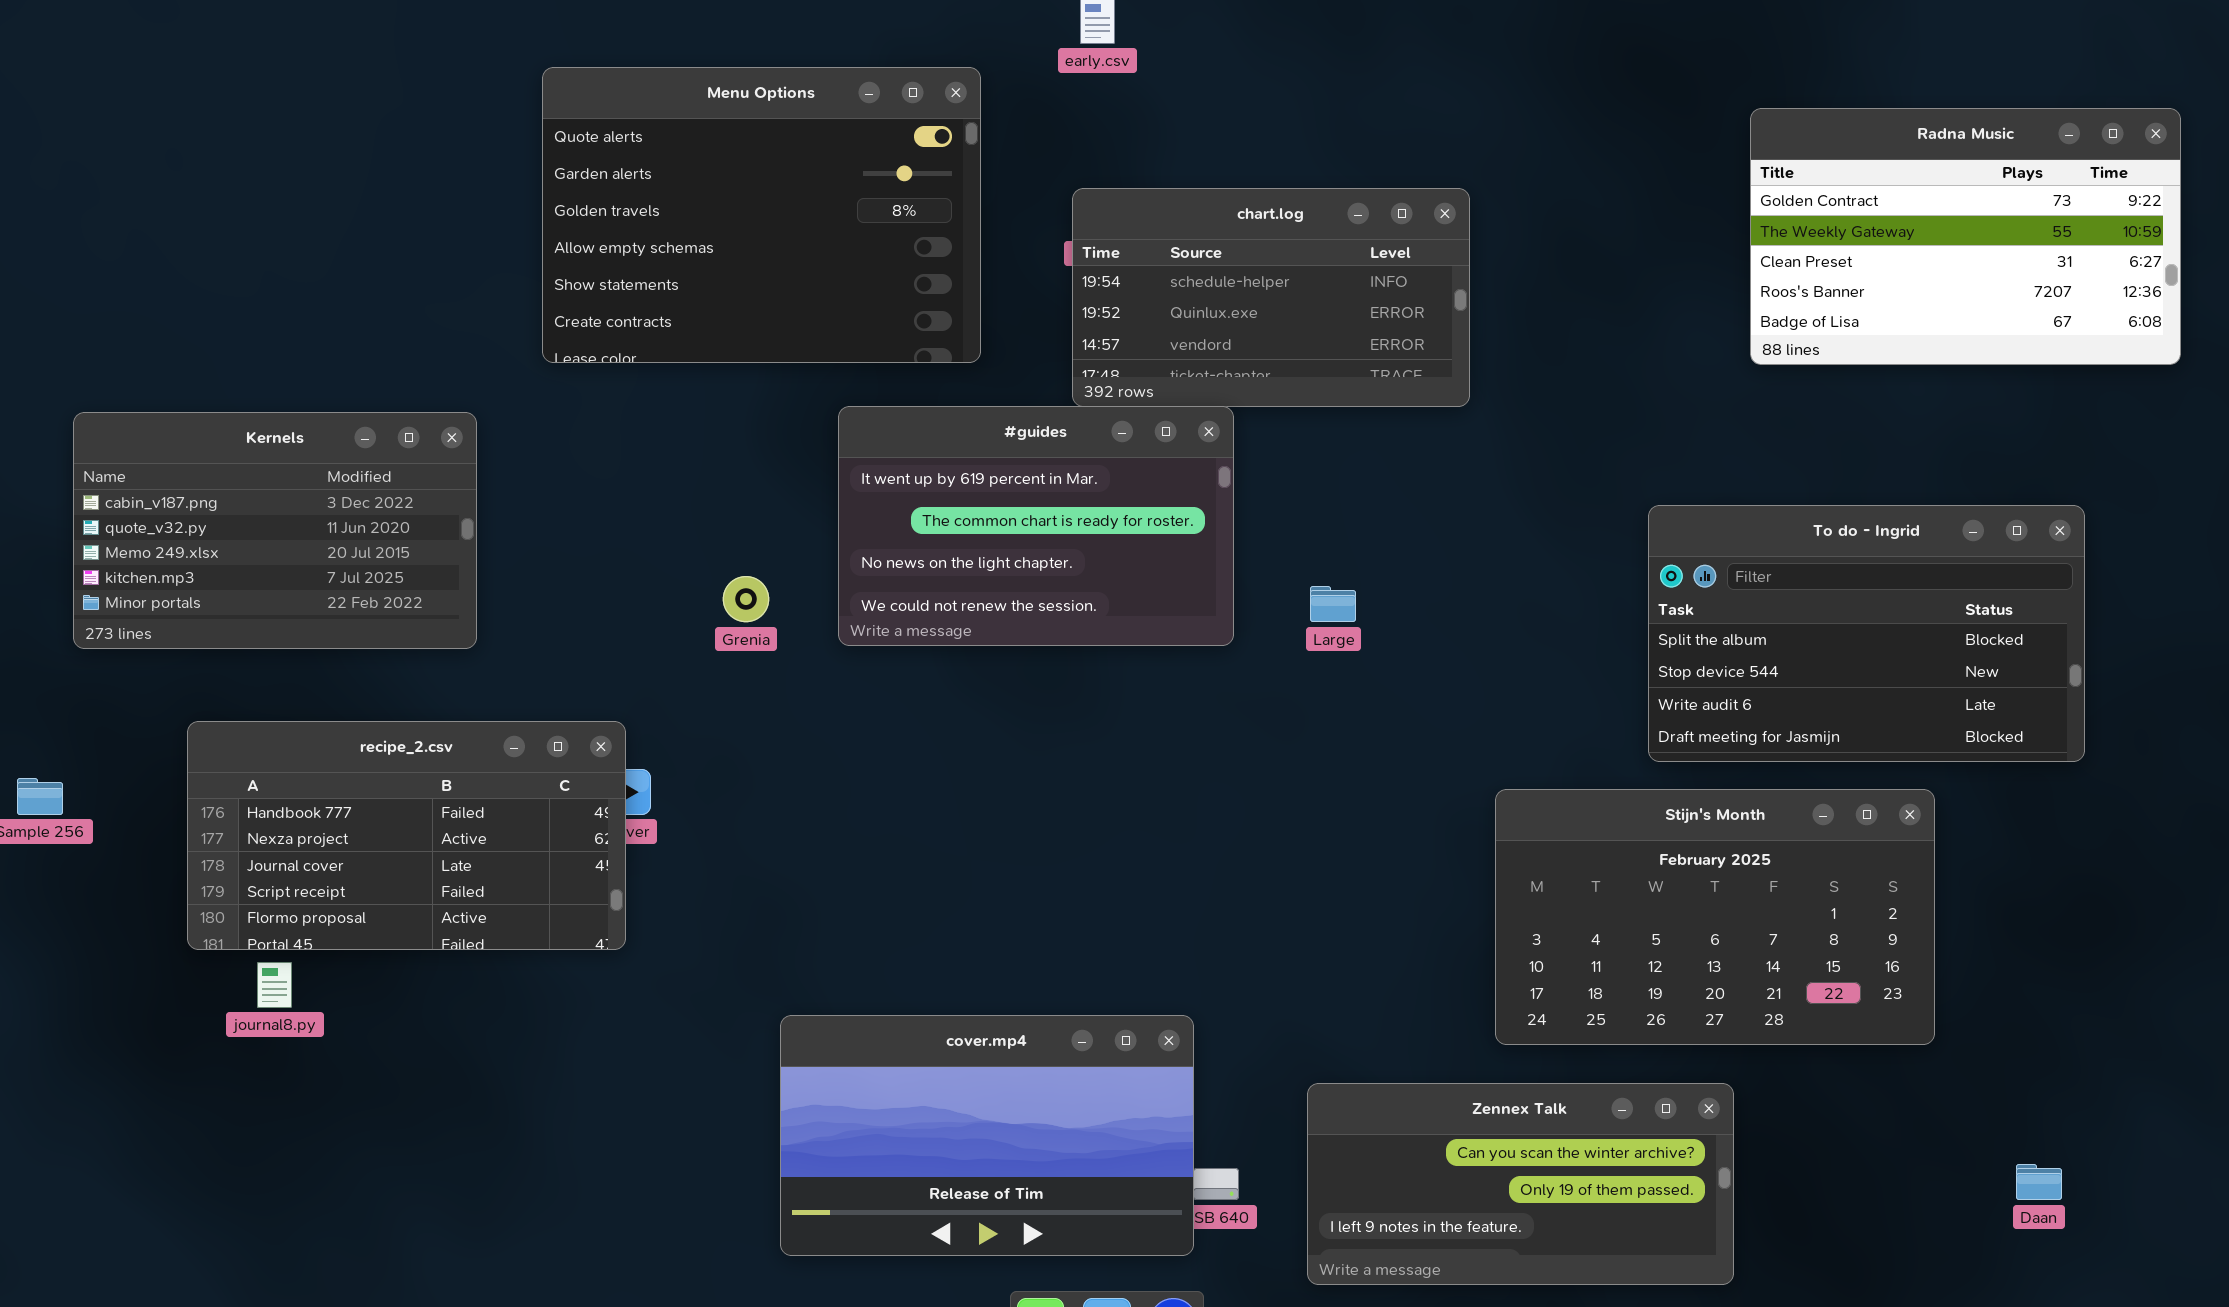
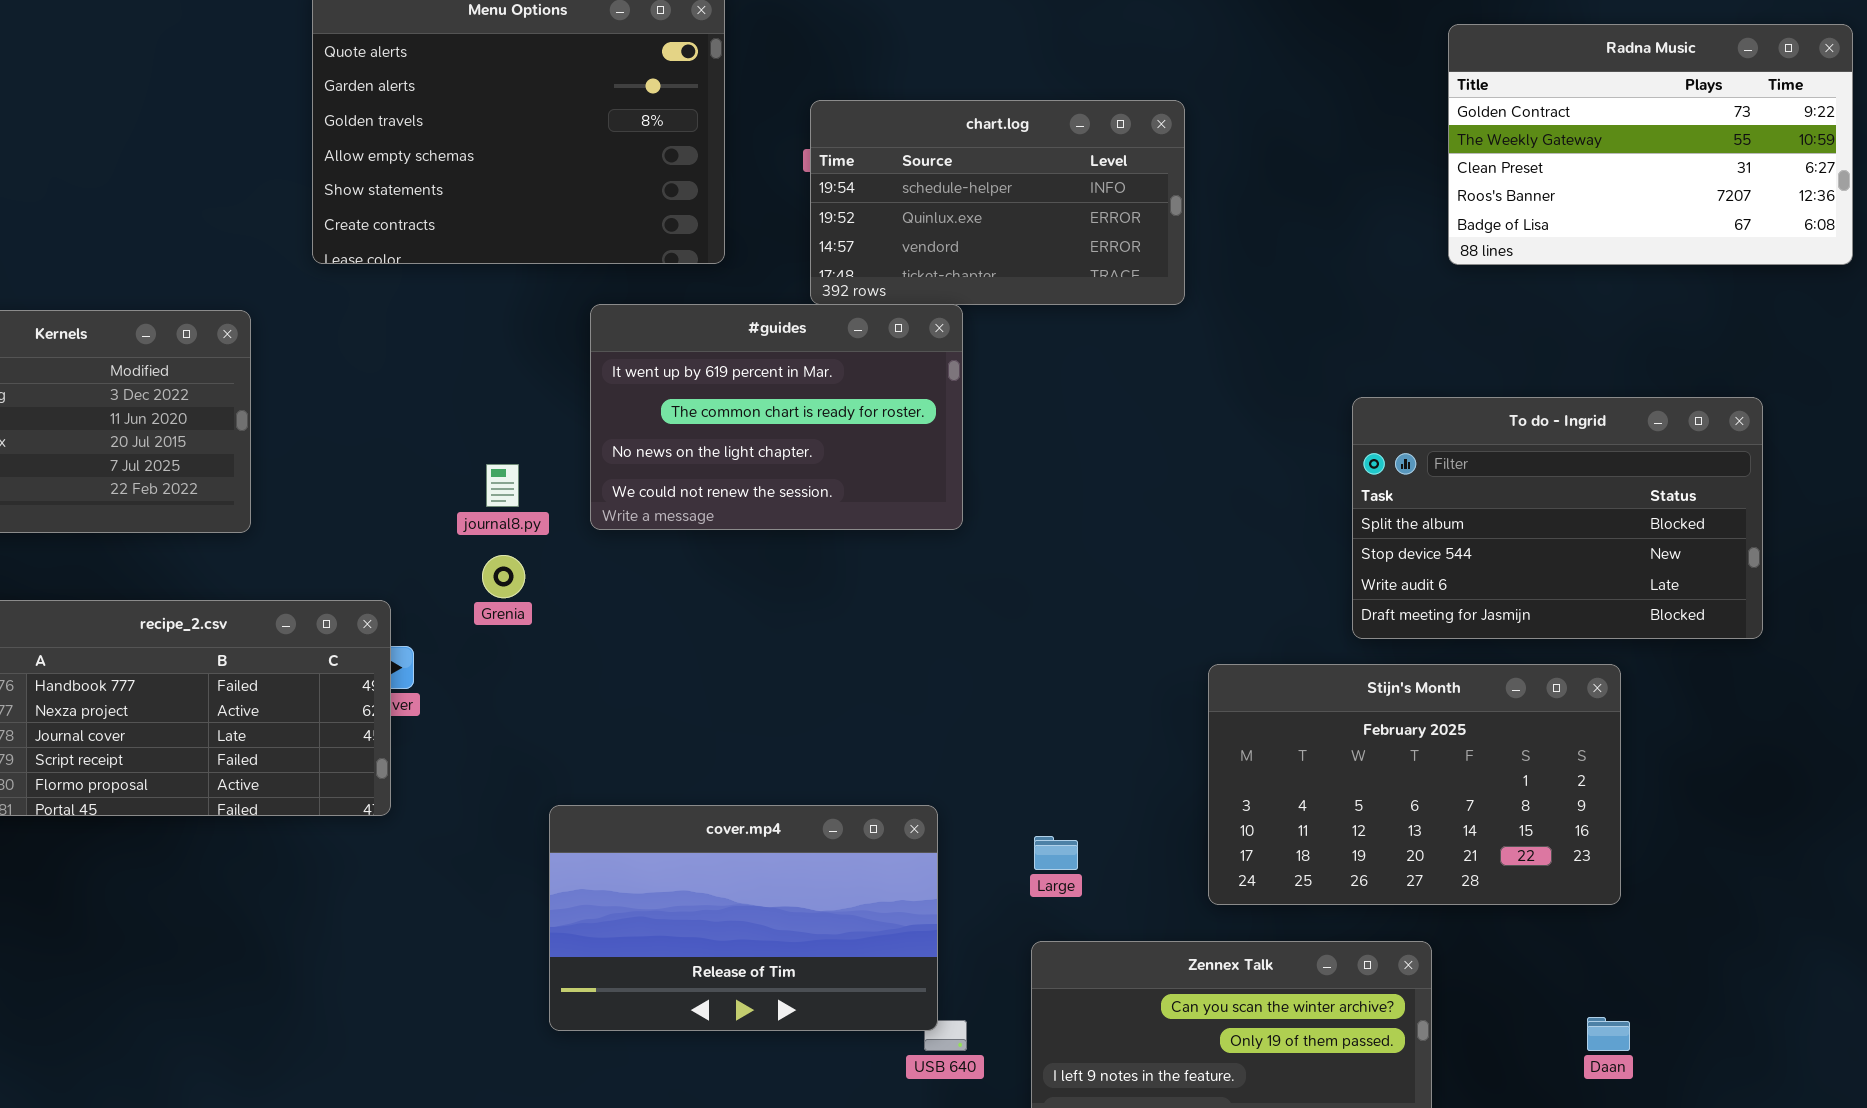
Grenia: [723,576,769,622] -> [482,555,525,598], moved
Large: [1310,586,1356,622] -> [1034,836,1078,870], moved
journal8.py: [257,962,292,1008] -> [486,464,519,507], moved
cover.mp4: [780,1015,1194,1256] -> [549,805,938,1031], moved
Daan: [2016,1164,2062,1200] -> [1587,1017,1630,1051], moved

